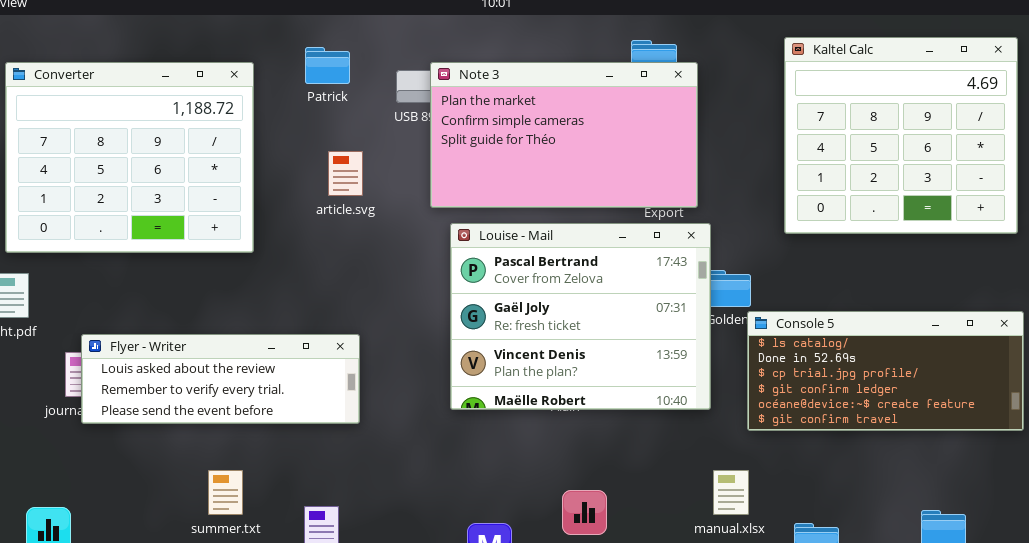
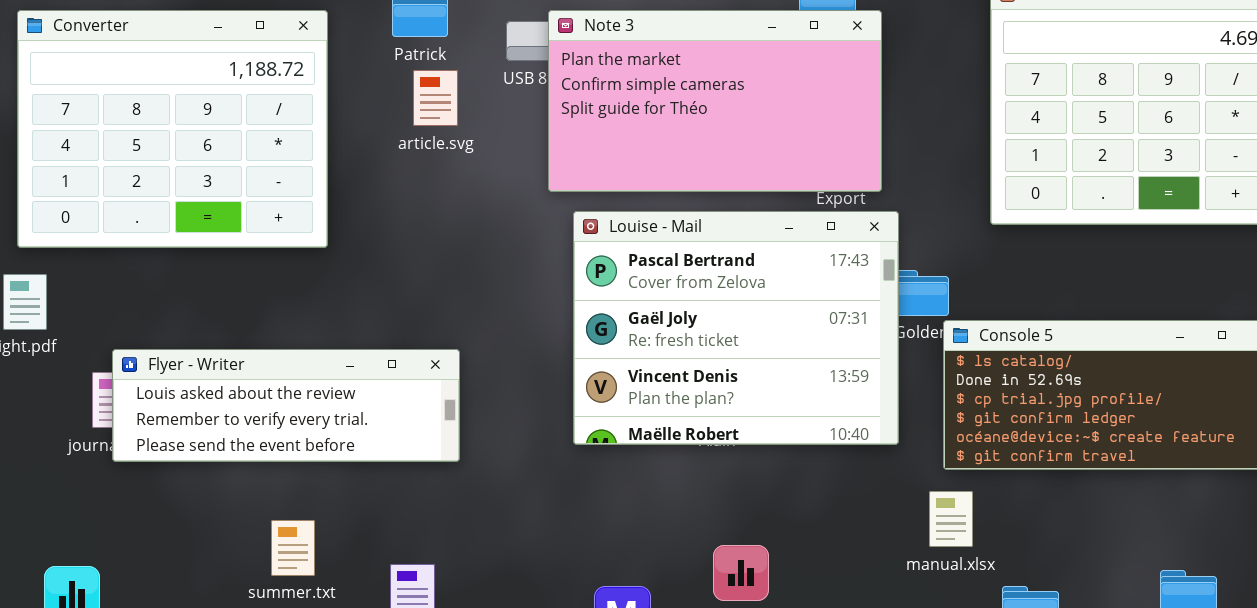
article.svg: [328,151,363,196] -> [413,70,458,126], moved
manual.xlsx: [713,470,749,515] -> [929,491,973,547], moved

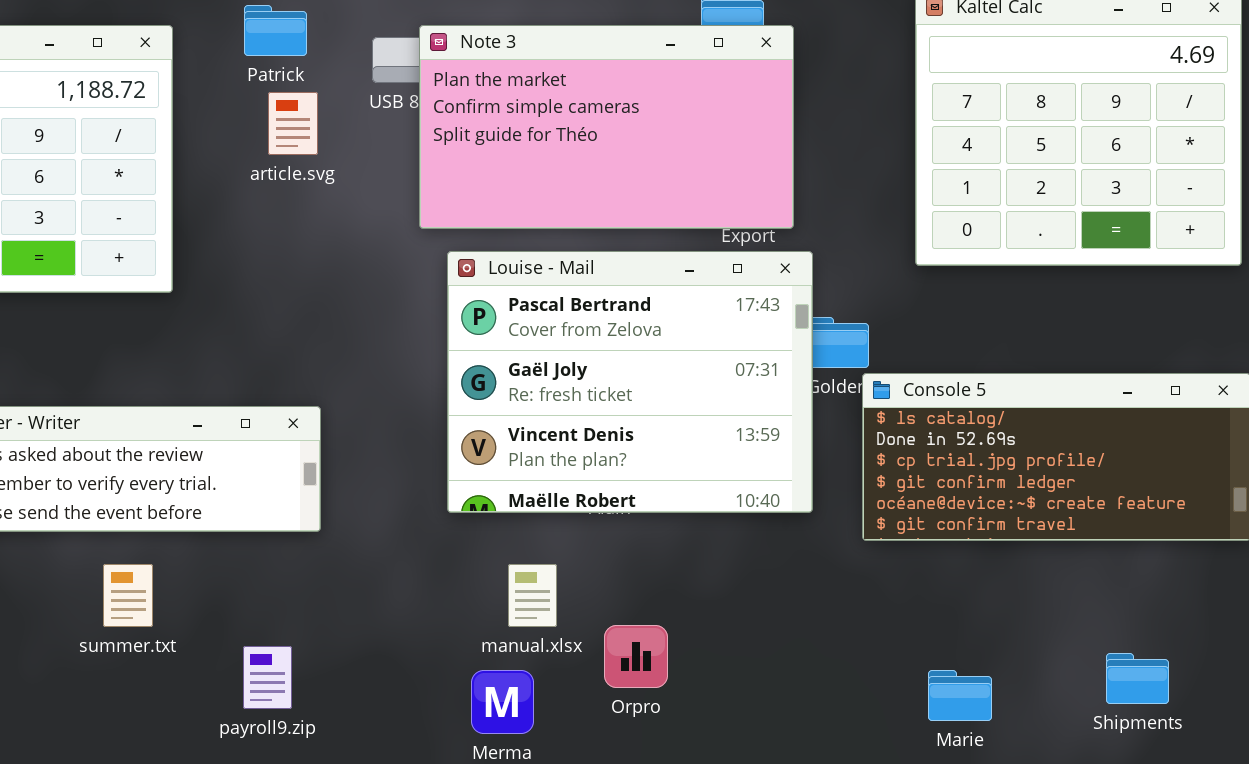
manual.xlsx: [929,491,973,547] -> [508,564,557,627], moved
summer.txt: [271,520,315,576] -> [103,564,153,627], moved

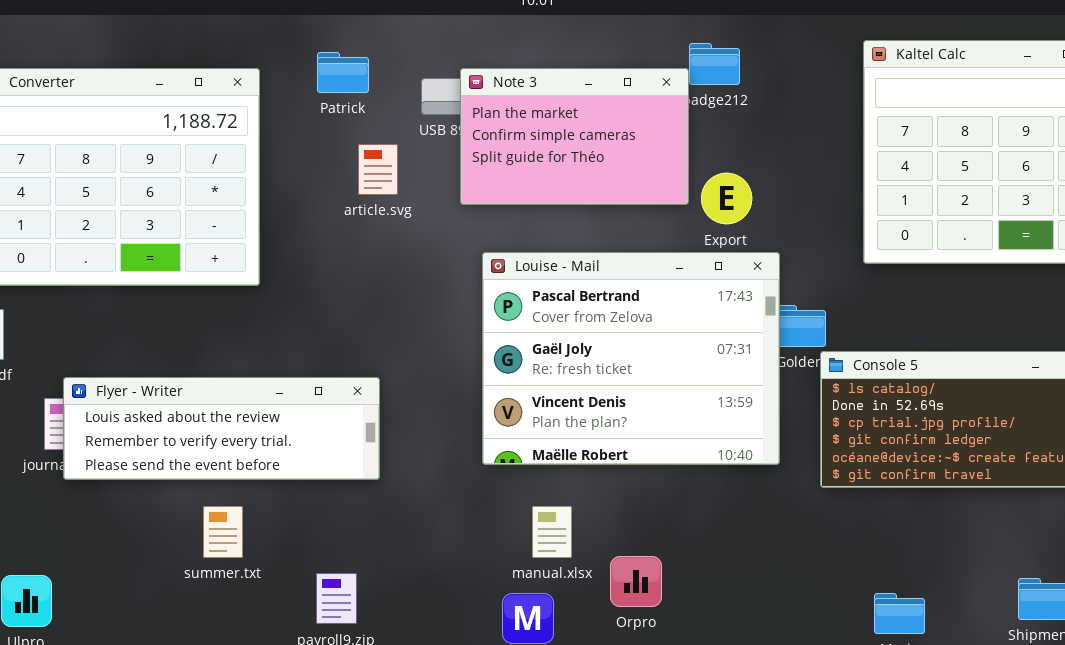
Note 3: [419,25,794,229] -> [460,68,689,205], resized
article.svg: [268,92,318,155] -> [358,144,398,195], moved

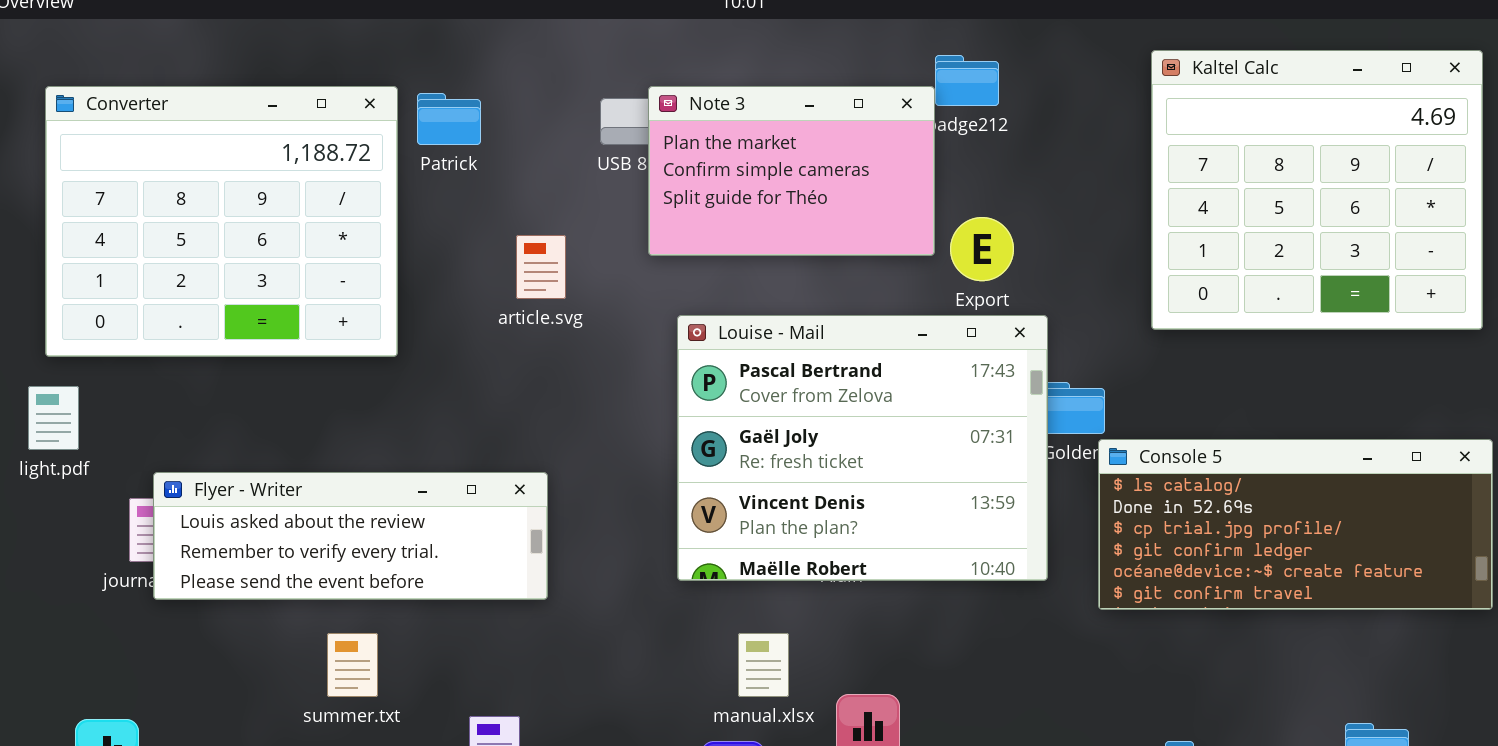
Patrick: [317,52,369,93] -> [417,93,481,145], moved
article.svg: [358,144,398,195] -> [516,235,566,299], moved

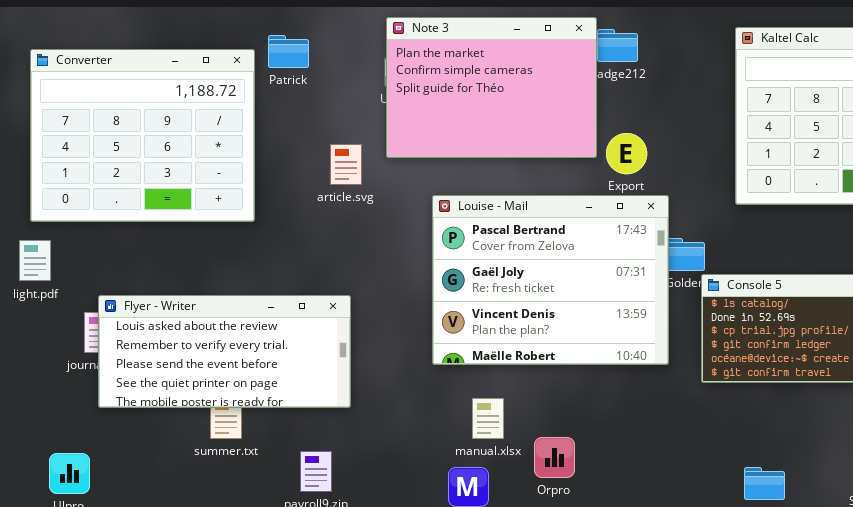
Note 3: [648,86,935,256] -> [386,17,597,158], resized
Patrick: [417,93,481,145] -> [268,35,309,68], moved
Flyer - Writer: [153,472,548,600] -> [98,295,351,408], resized

